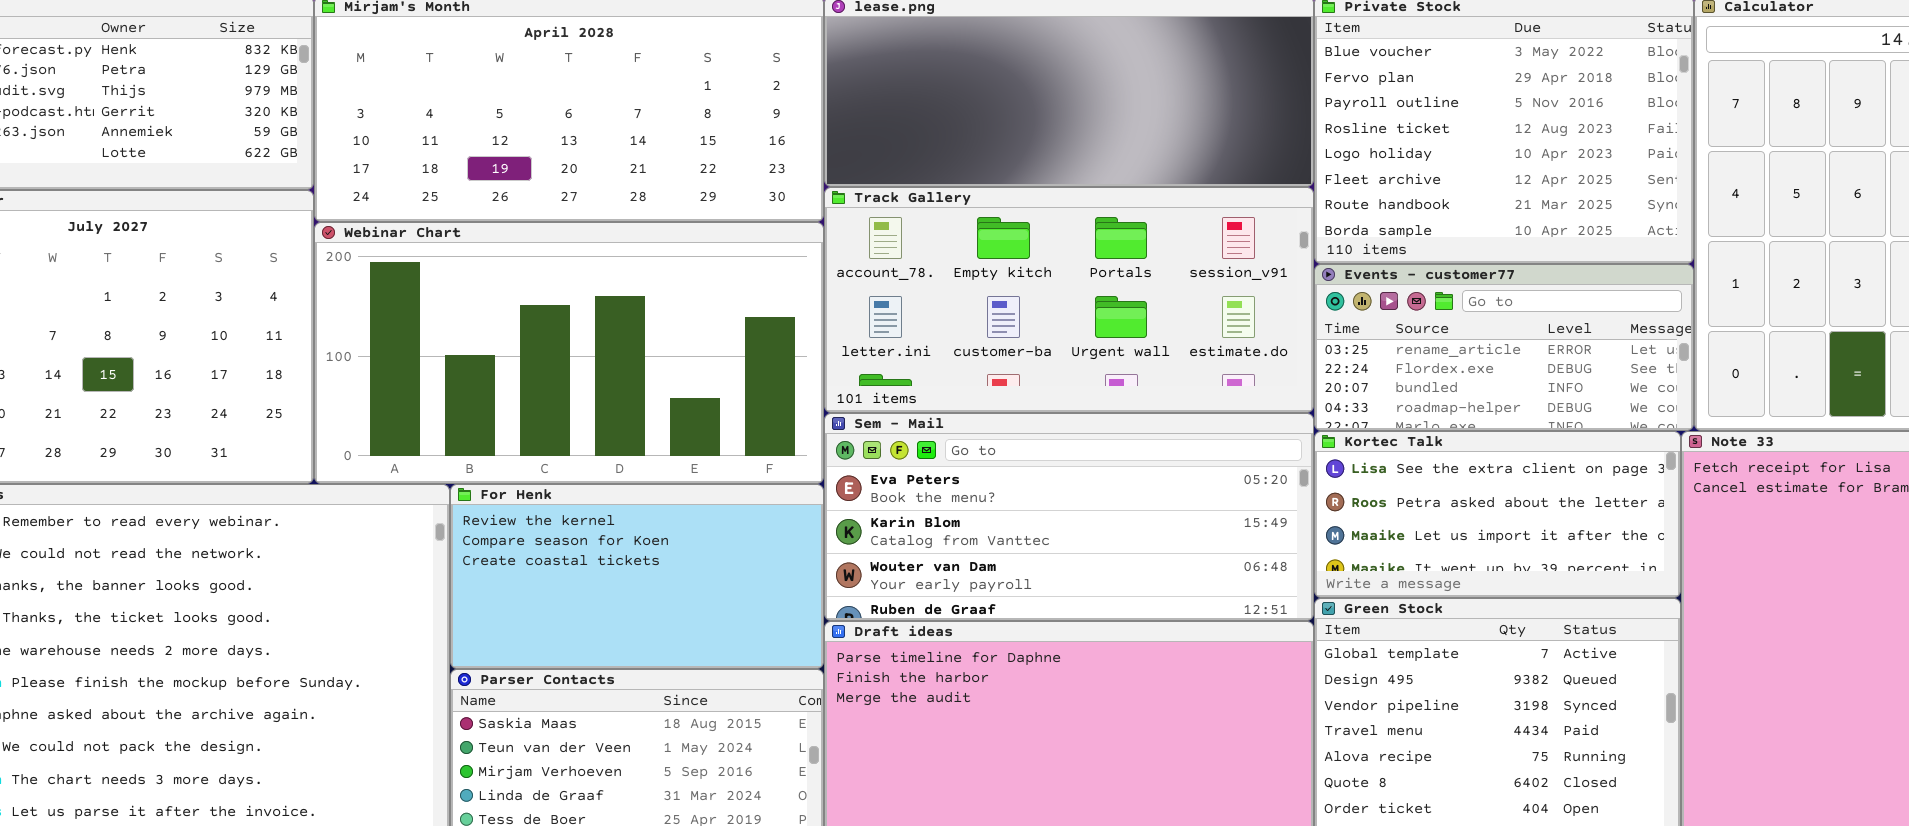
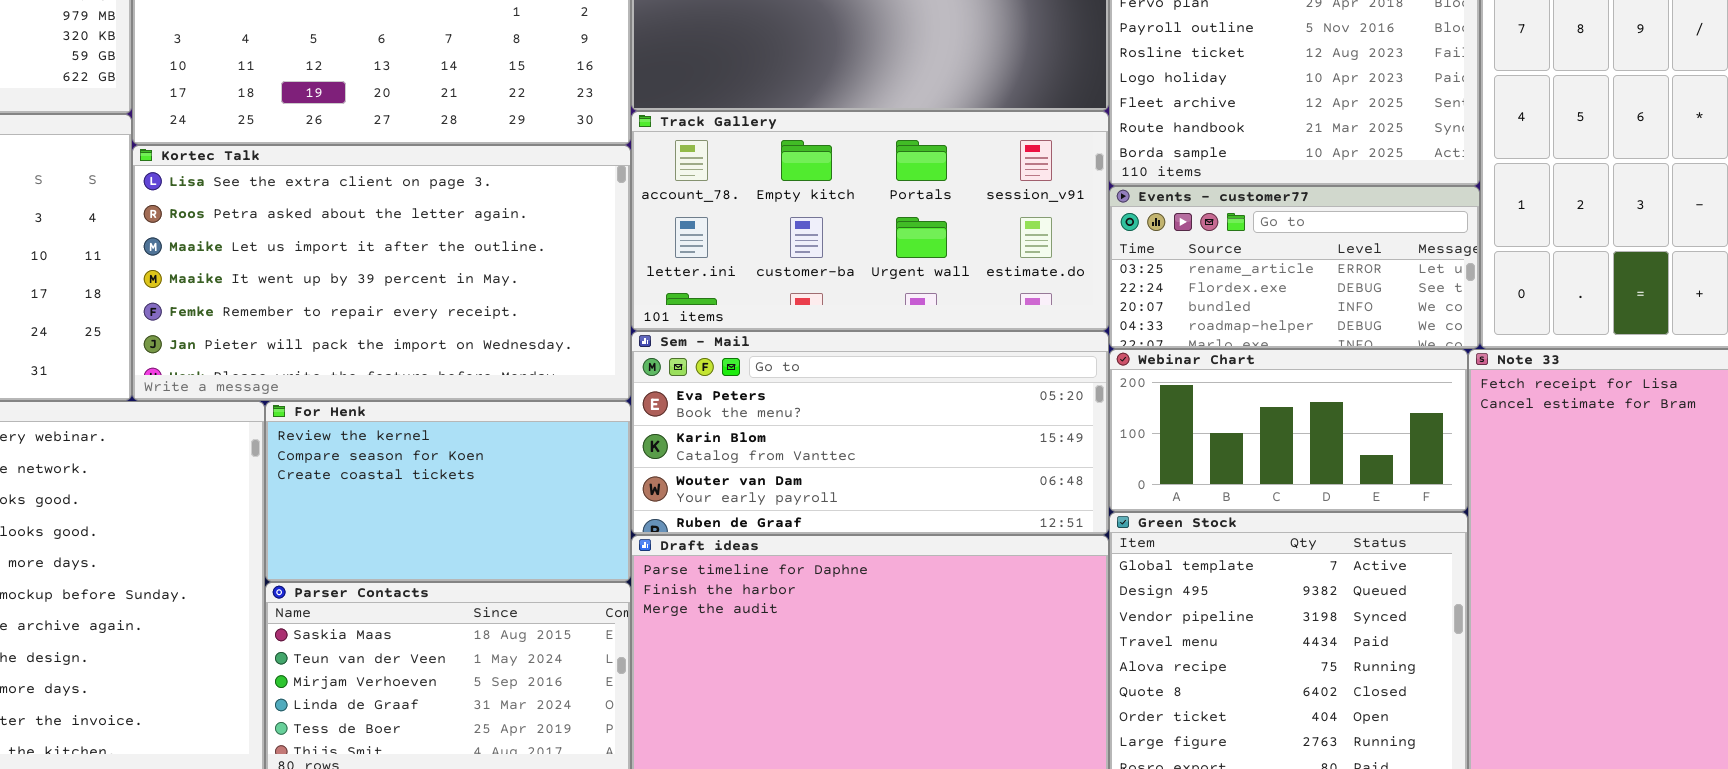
Webinar Chart: [314,222,824,484] -> [1109,349,1468,512], moved, resized
Kortec Talk: [1314,431,1681,598] -> [132,145,631,401], moved, resized

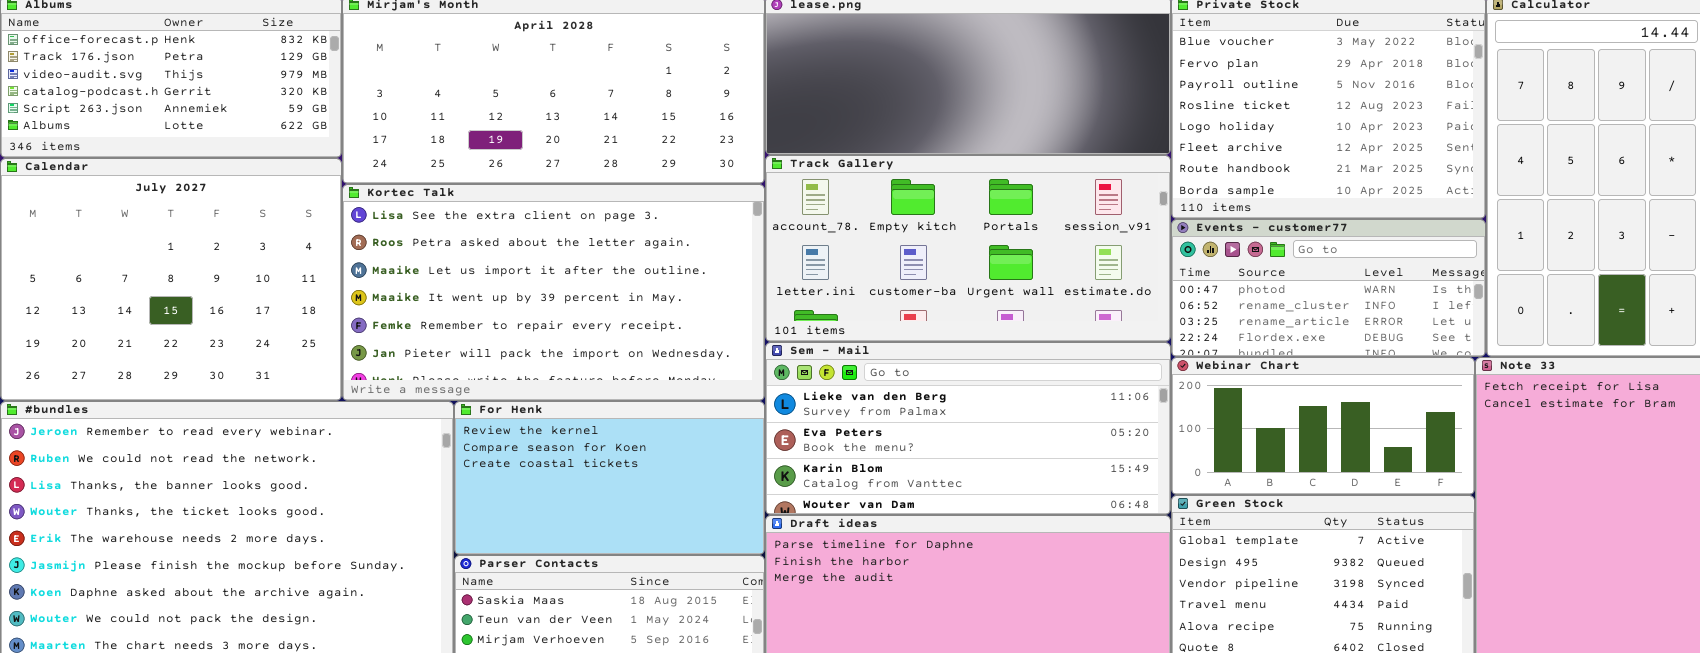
Events - customer77: [1109,186,1480,349] -> [1171,219,1486,357], scrolled up 2 rows
Sem - Mail: [631,331,1109,535] -> [765,342,1171,515], scrolled up 1 row

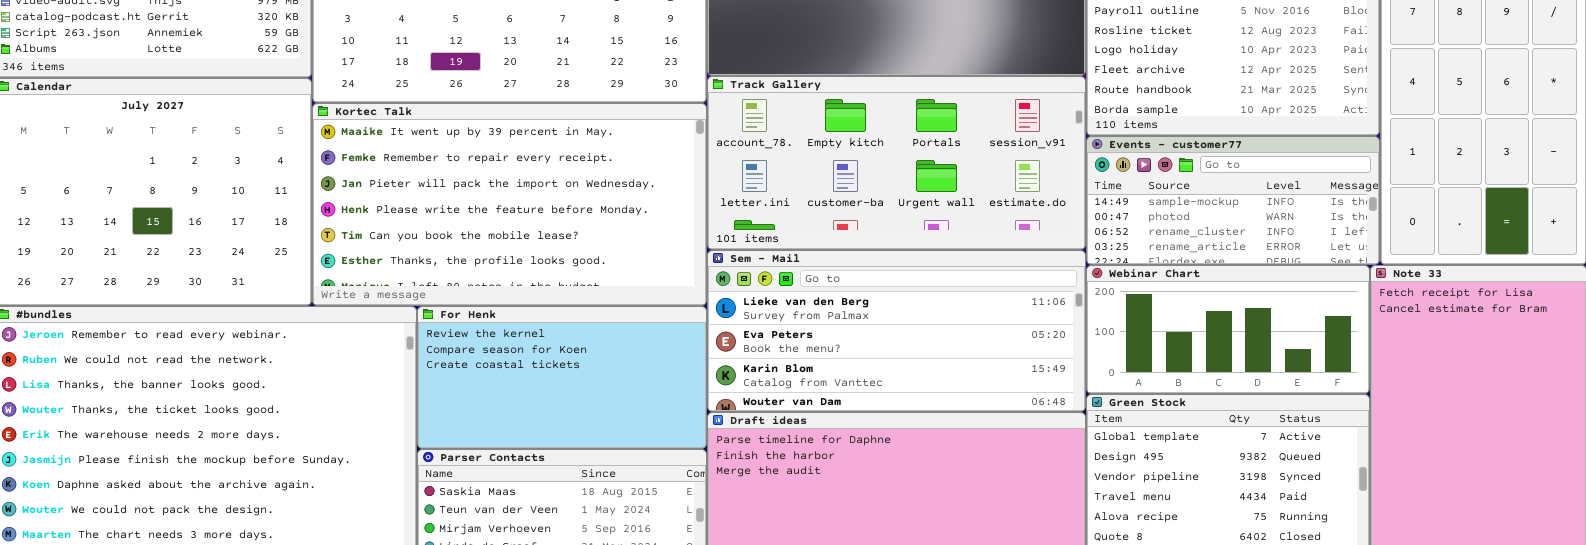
Kortec Talk: [342,184,765,401] -> [312,103,707,306], scrolled down 3 rows
Events - customer77: [1171,219,1486,357] -> [1086,136,1380,265], scrolled up 1 row

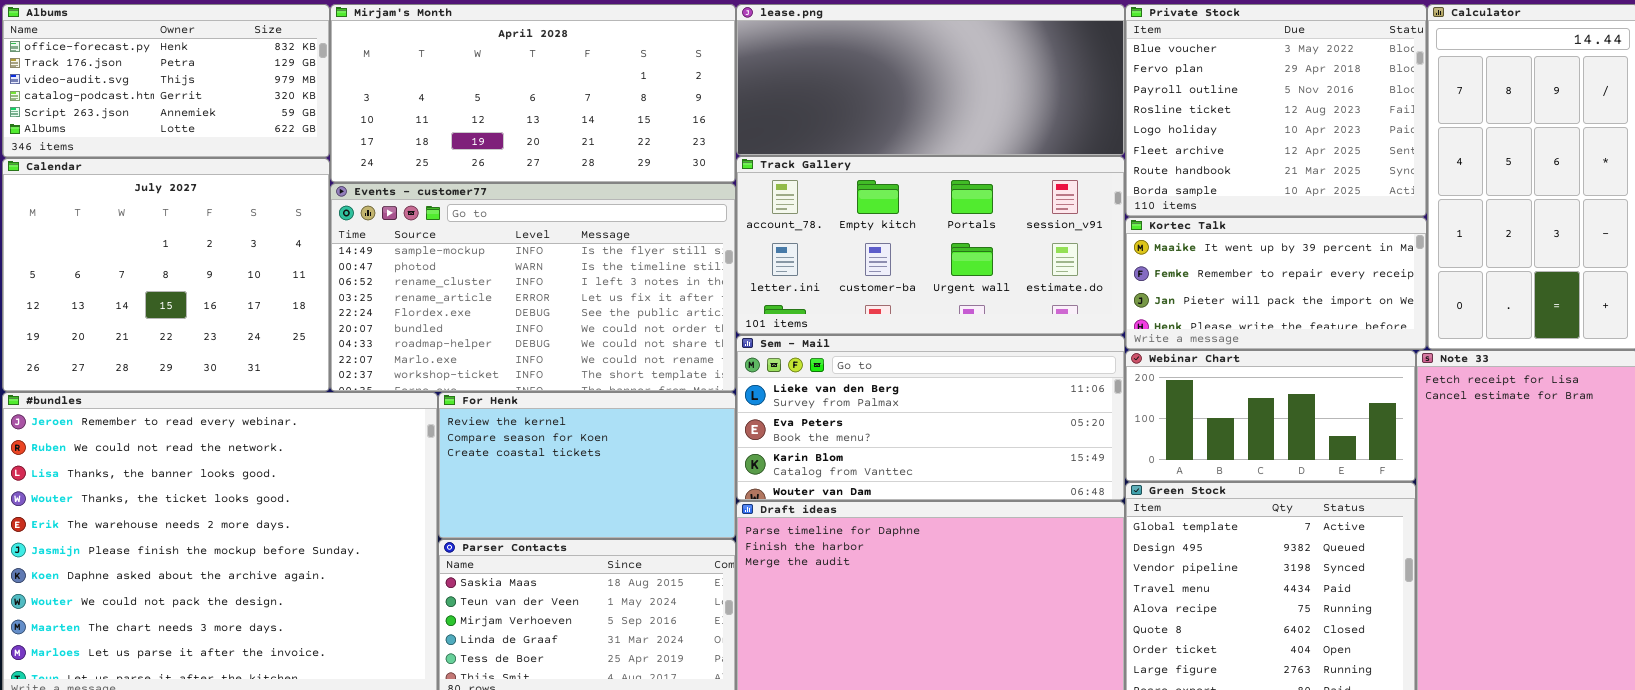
Kortec Talk: [312,103,707,306] -> [1125,217,1427,350], moved, resized
Events - customer77: [1086,136,1380,265] -> [330,183,736,392], moved, resized

